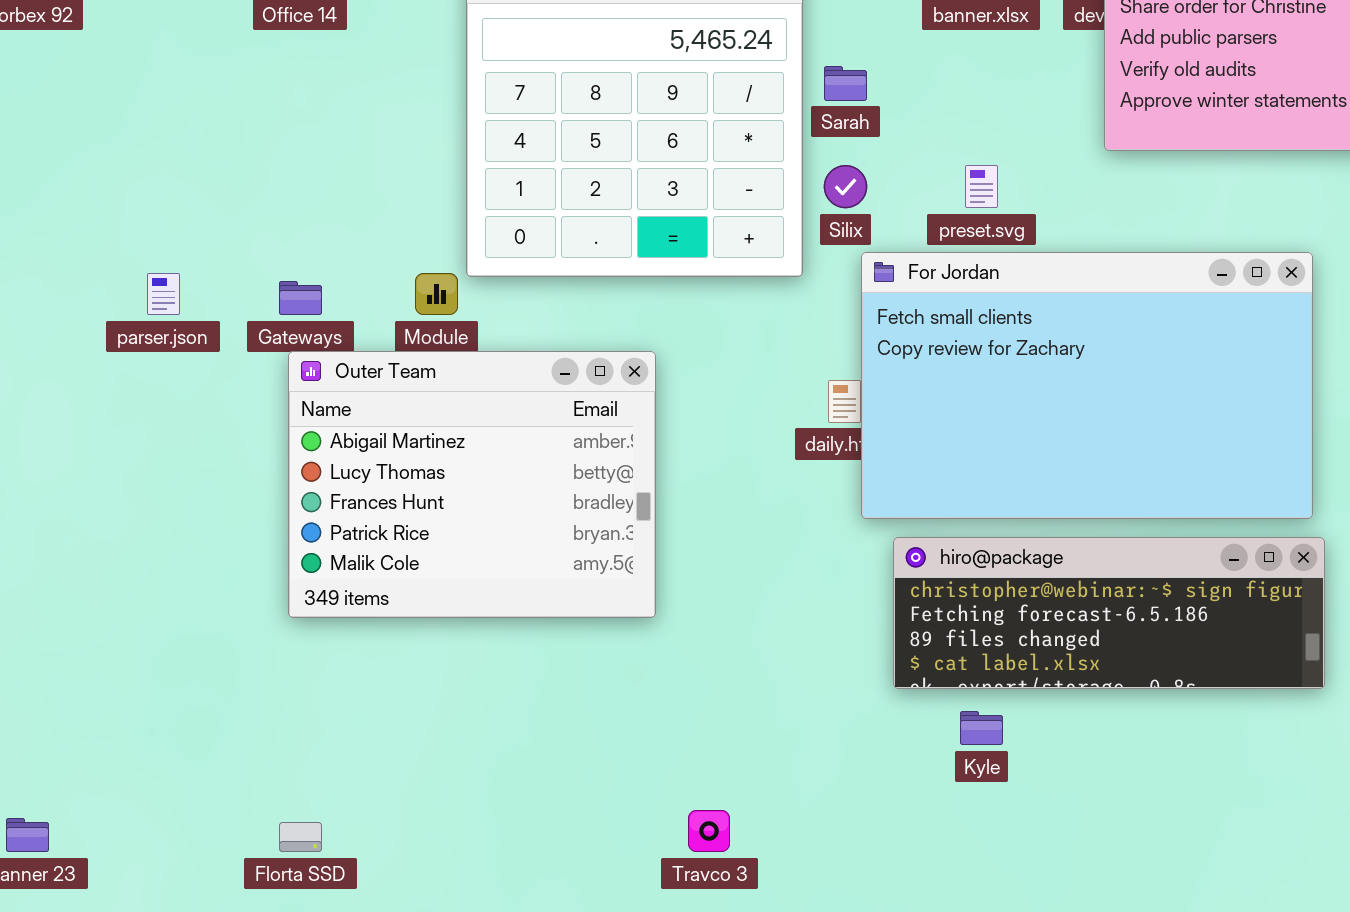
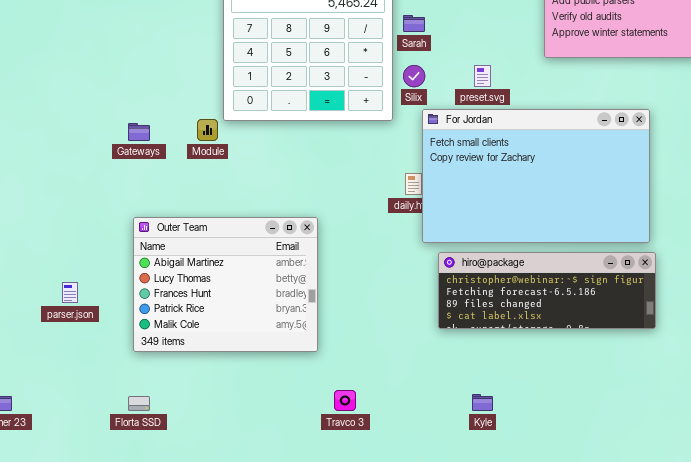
parser.json: [147,273,180,315] -> [62,282,78,303], moved
Outer Team: [288,351,656,618] -> [133,217,318,352], moved
Kyle: [960,711,1003,745] -> [472,394,493,411], moved

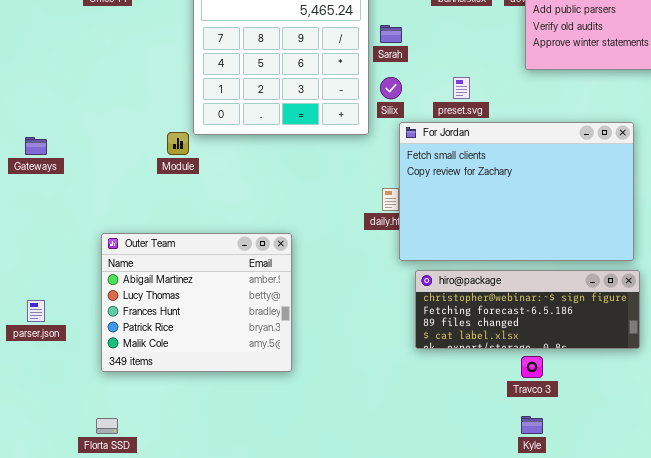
Gateways: [128,123,150,141] -> [25,137,47,155], moved
Travco 3: [334,390,356,411] -> [521,356,543,378], moved
Kyle: [472,394,493,411] -> [521,416,543,434], moved

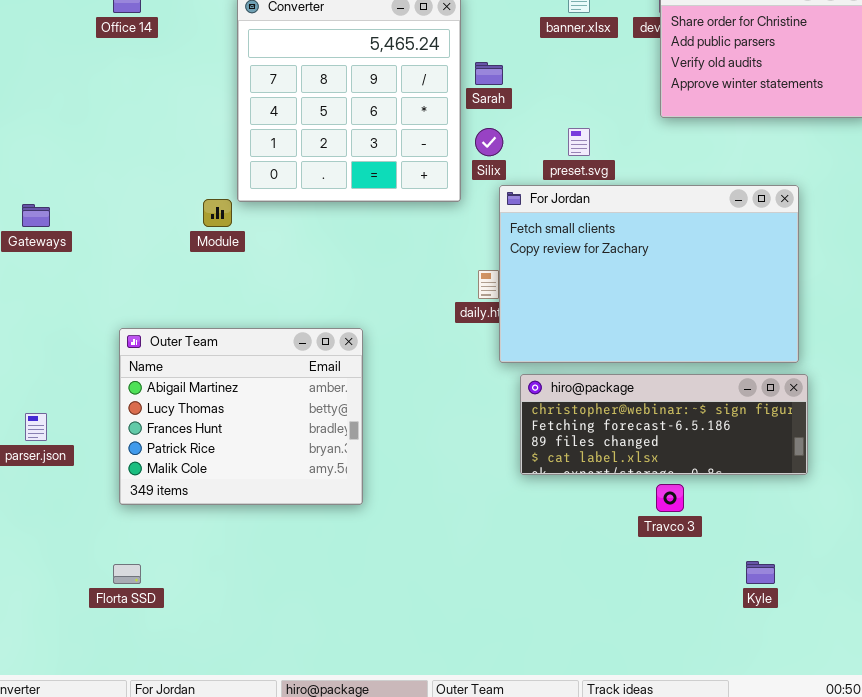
Kyle: [521,416,543,434] -> [746,561,775,584], moved

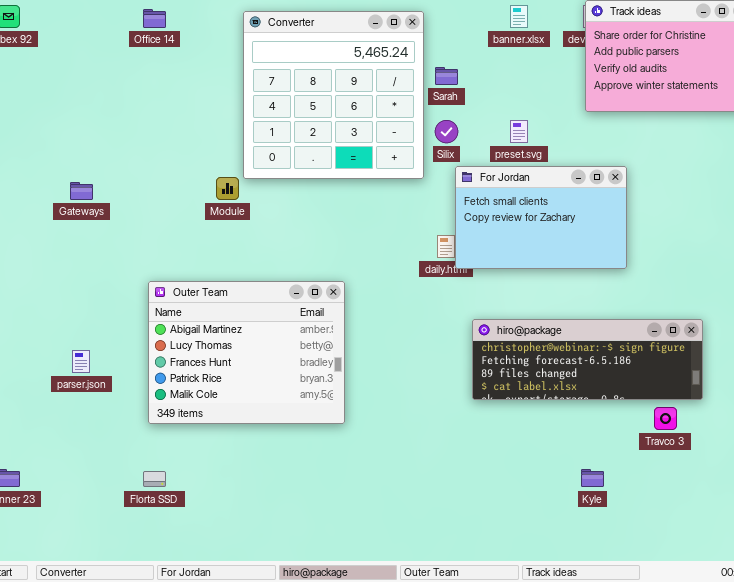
For Jordan: [499,185,799,363] -> [455,166,627,269], resized
Travco 3: [656,484,684,512] -> [654,407,677,430], moved
Kyle: [746,561,775,584] -> [581,469,604,487], moved

